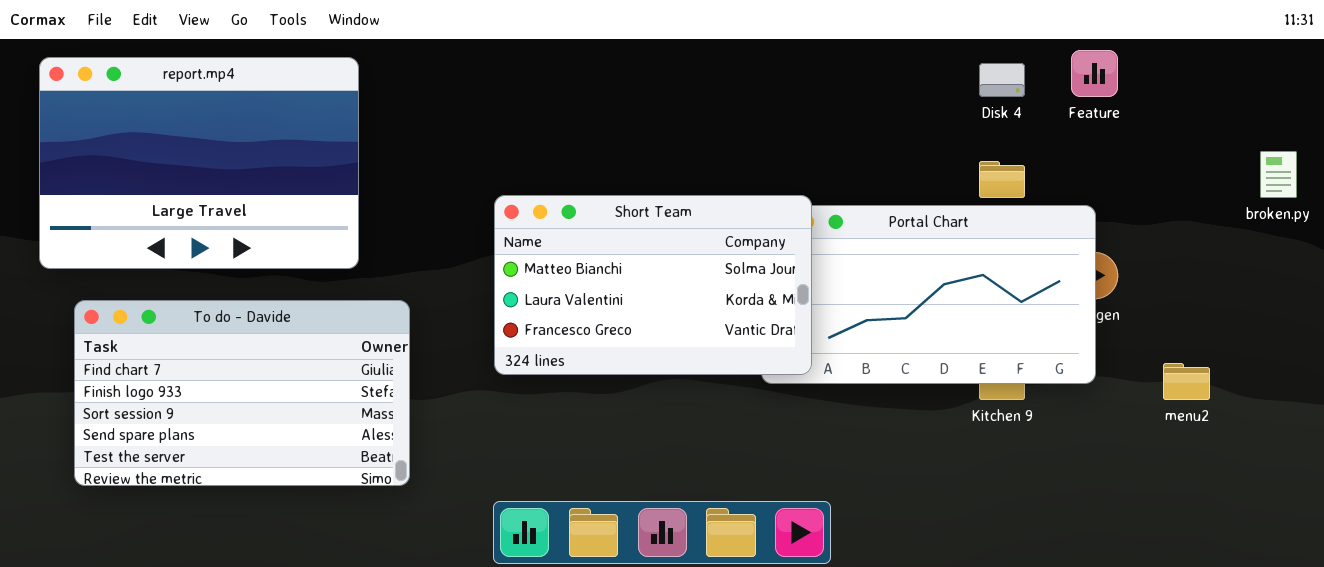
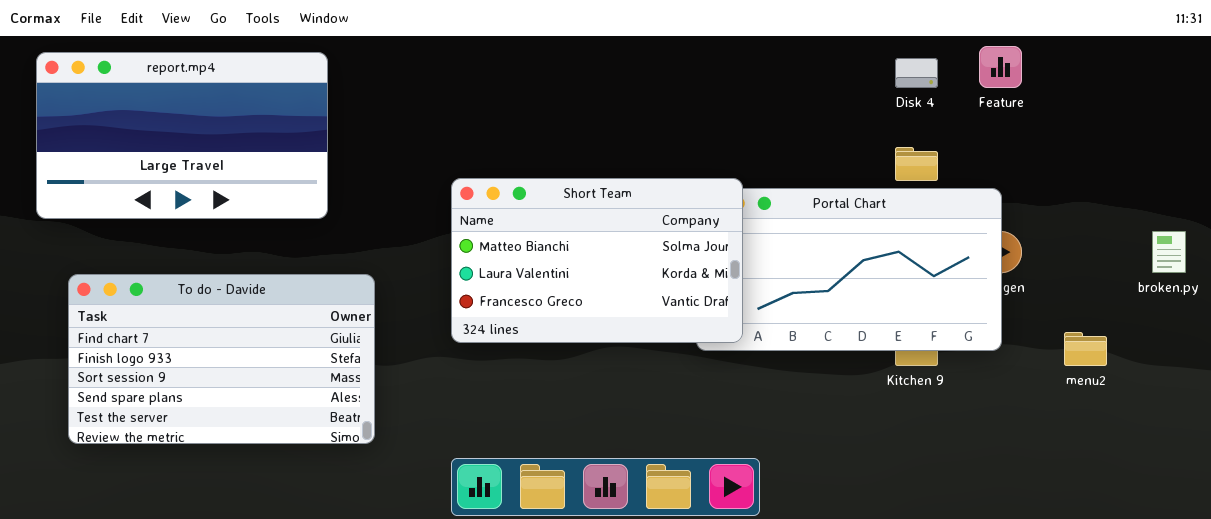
report.mp4: [39,57,359,269] -> [36,52,328,219], resized
broken.py: [1260,151,1297,198] -> [1152,231,1186,273], moved

